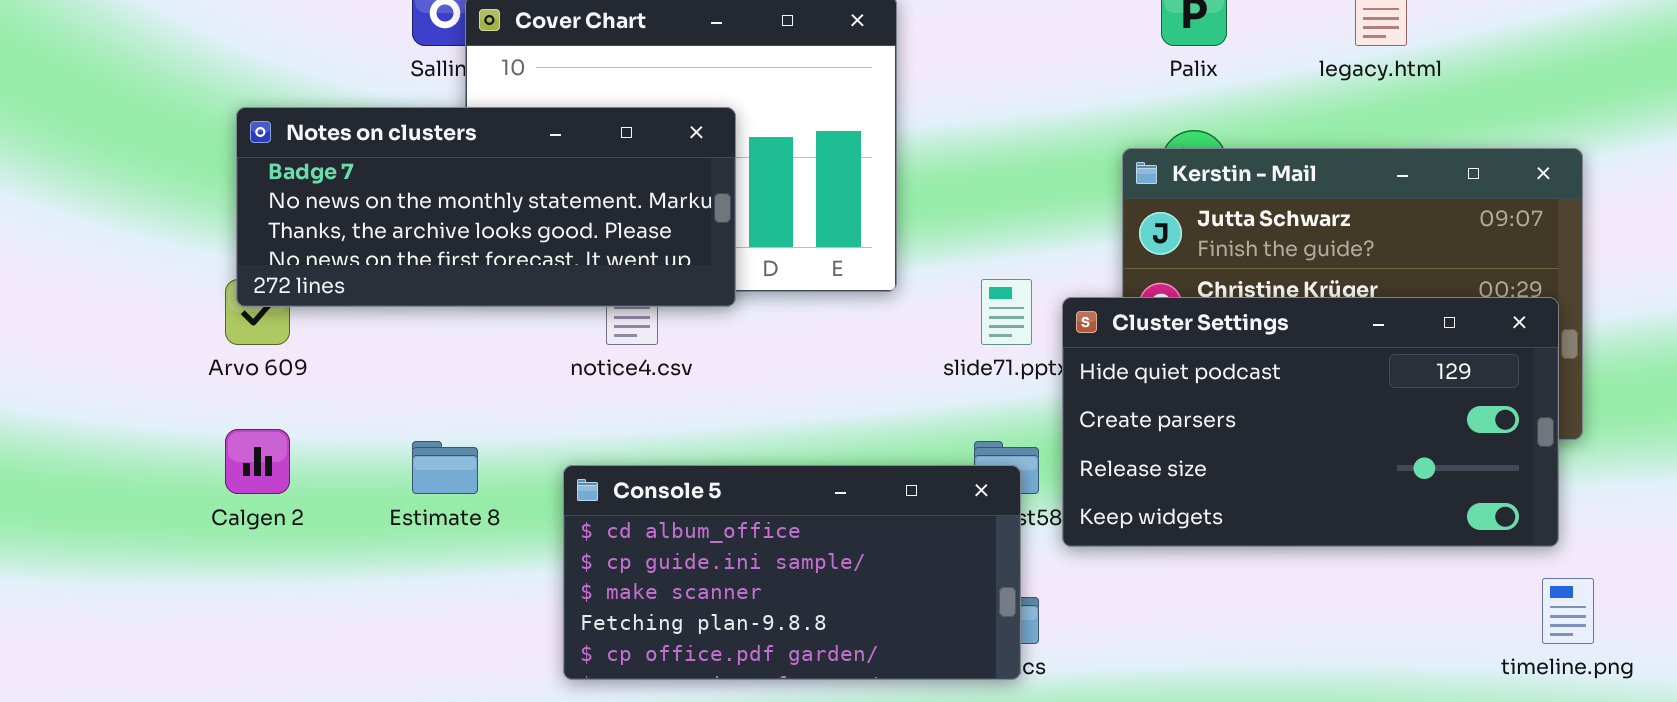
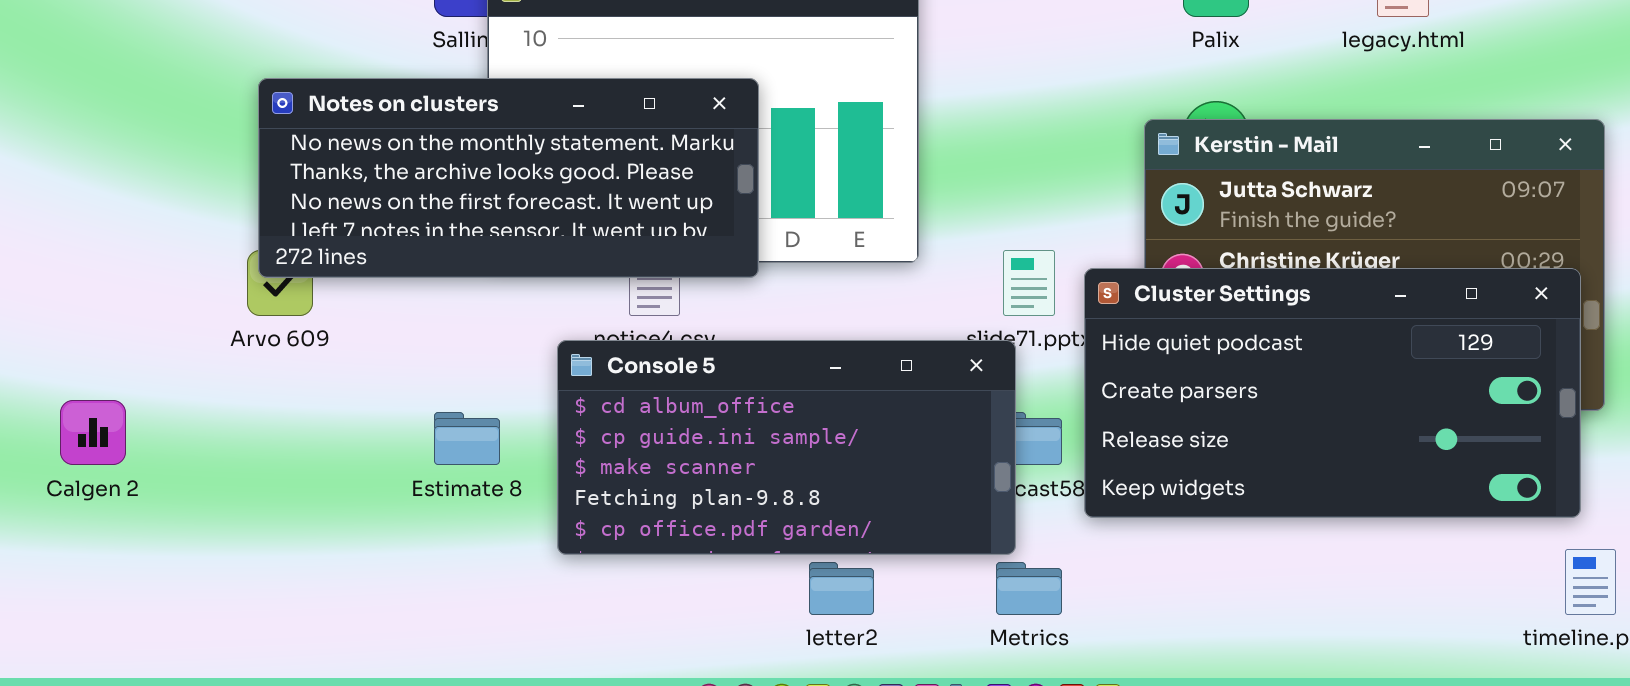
Notes on clusters: [236,107,736,307] -> [258,78,759,278], scrolled down 1 row
Calgen 2: [225,429,290,494] -> [60,400,126,465], moved
Console 5: [563,465,1021,680] -> [557,340,1016,555], moved

